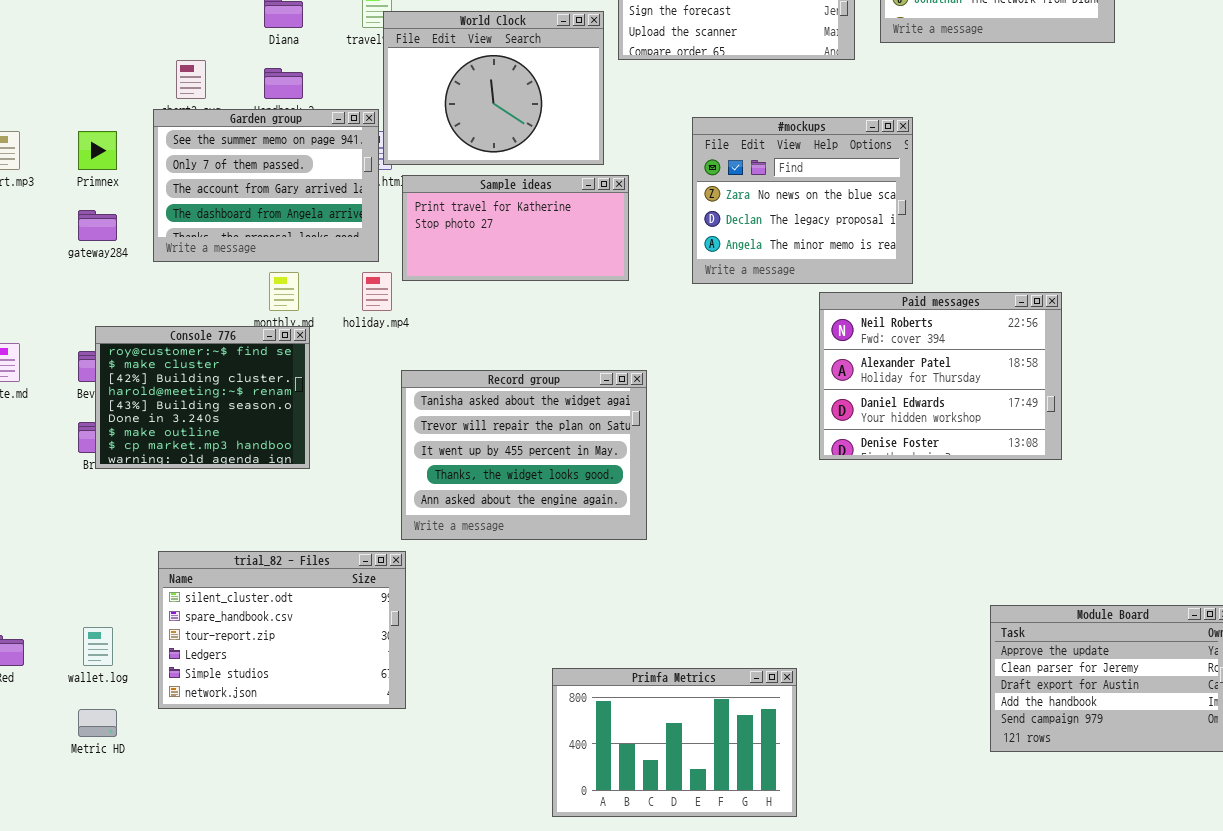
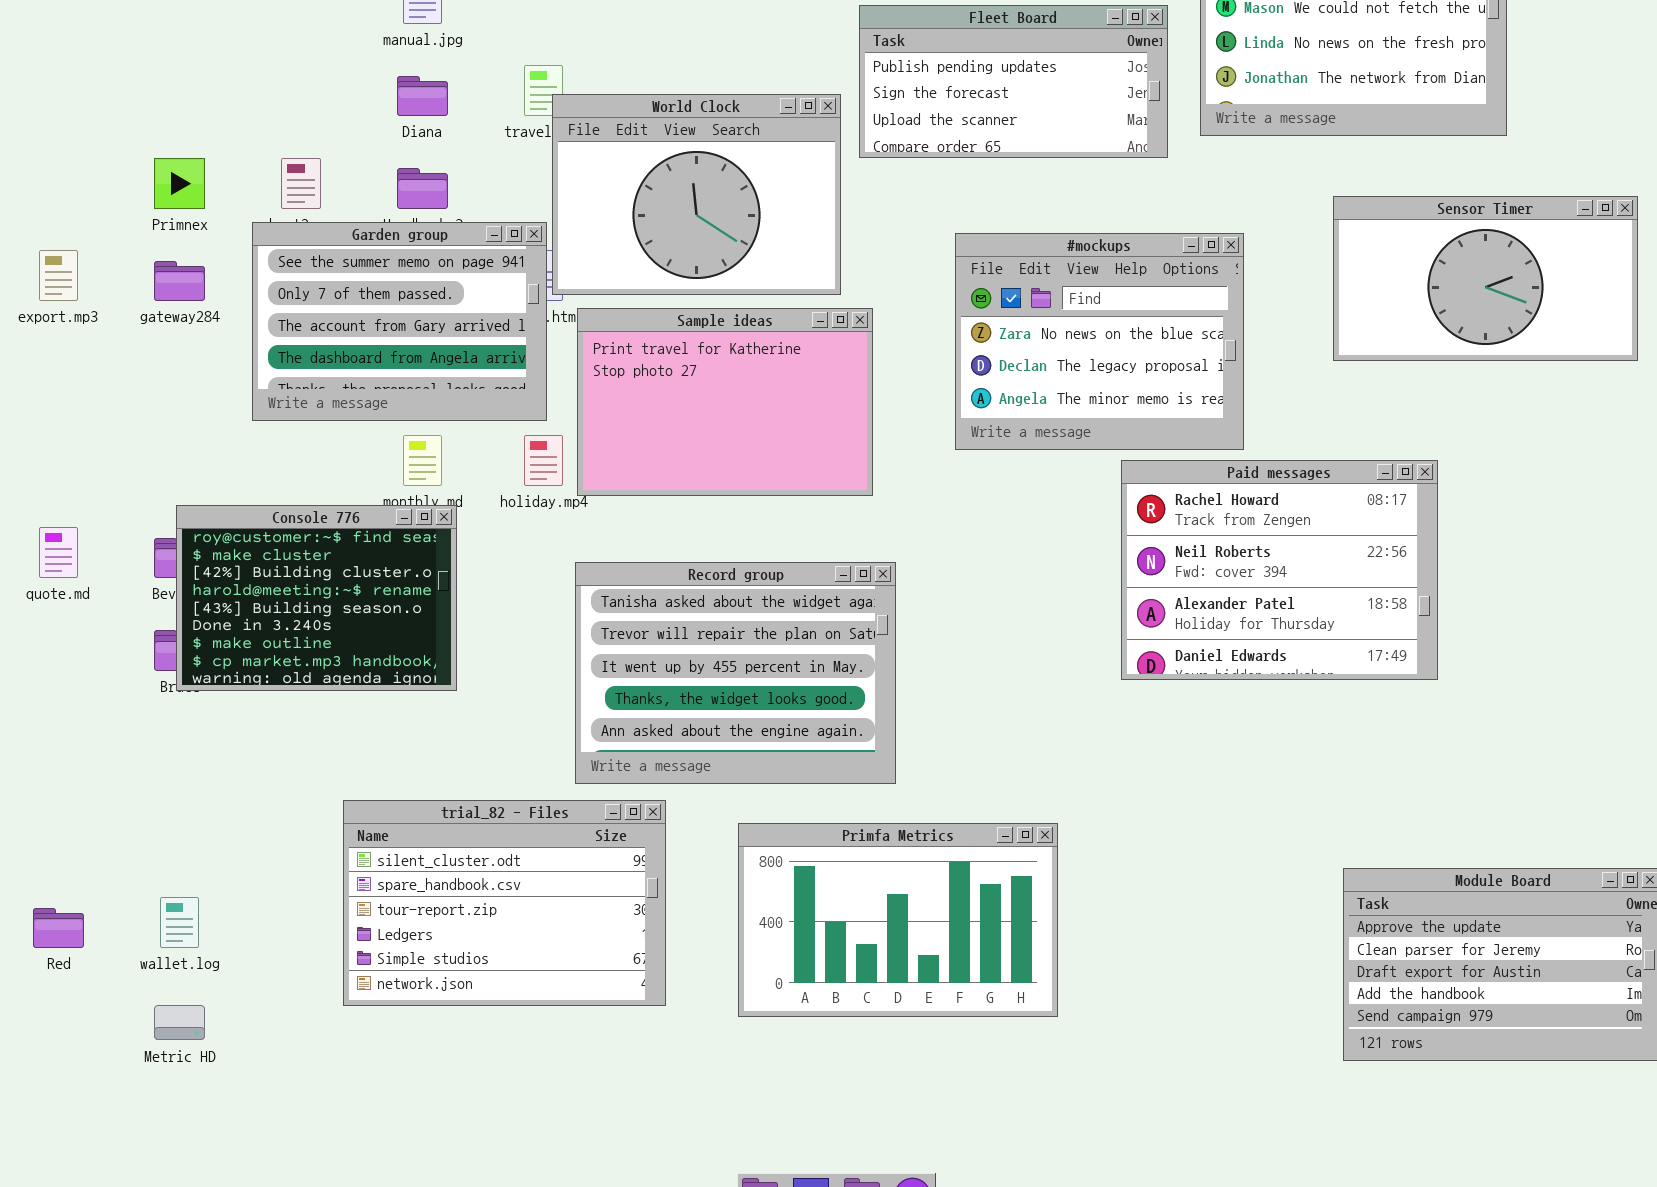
Sensor Timer: none -> [1333,196,1638,361], opened
Primnex: [78,131,117,170] -> [154,158,205,209], moved
Sample ideas: [402,175,629,281] -> [577,308,873,496], resized
gateway284: [78,210,117,241] -> [154,261,205,301], moved
Paid messages: [819,292,1062,460] -> [1121,460,1438,680], scrolled up 1 row
trial_82 - Files: [158,551,406,709] -> [343,800,666,1006], moved
Primfa Metrics: [552,668,797,817] -> [738,823,1058,1017], moved

